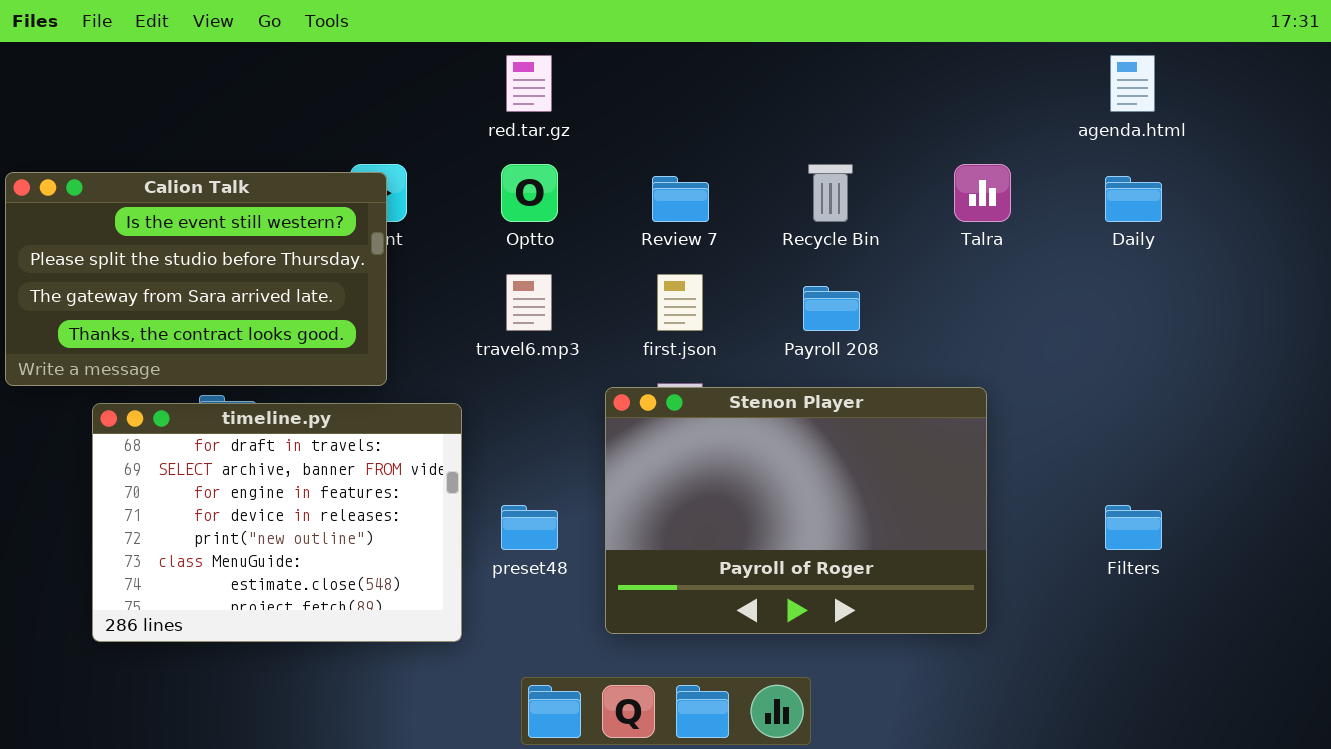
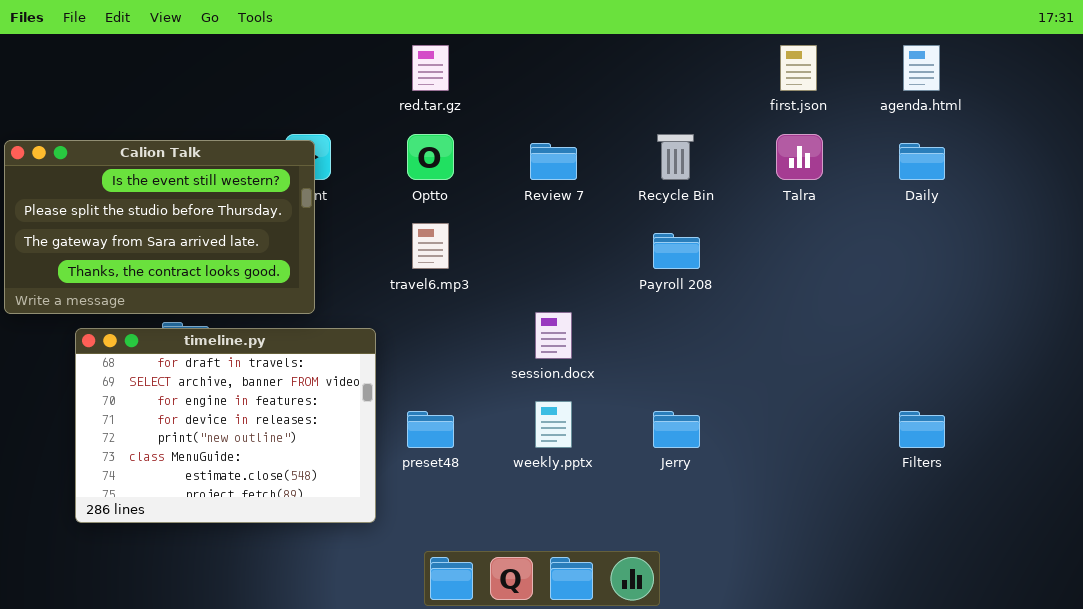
first.json: [657,274,703,331] -> [780,45,817,91], moved
Stenon Player: [605,387,987,634] -> none, closed

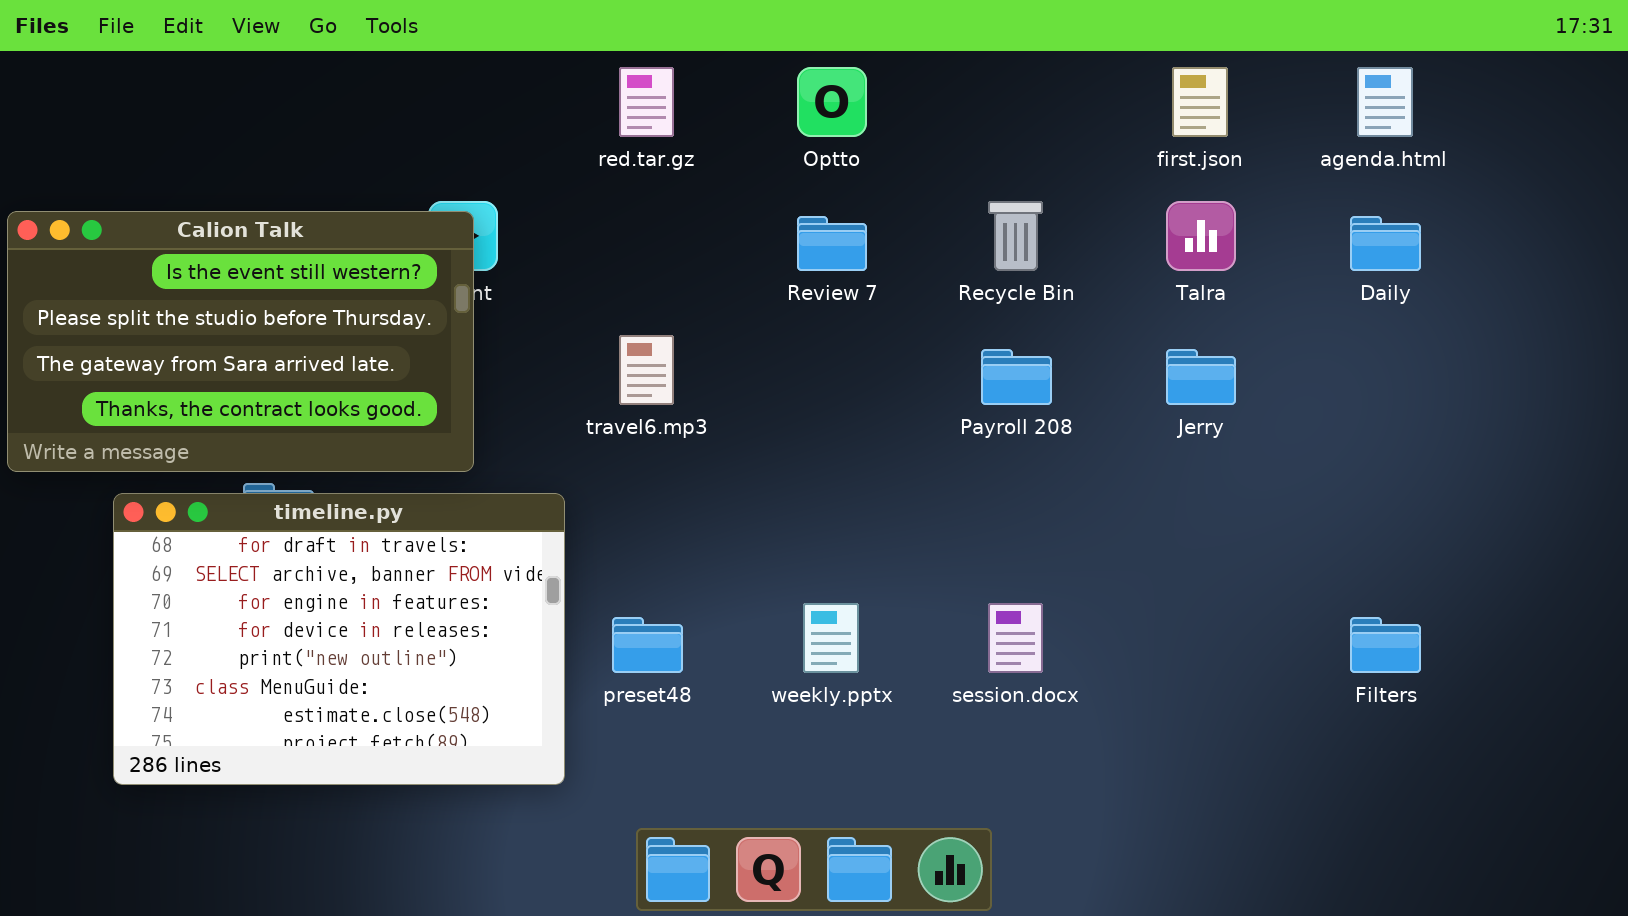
Optto: [407,134,454,180] -> [797,67,867,137], moved
session.docx: [535,312,572,359] -> [988,603,1043,673], moved
Jerry: [653,411,700,448] -> [1166,349,1236,405], moved

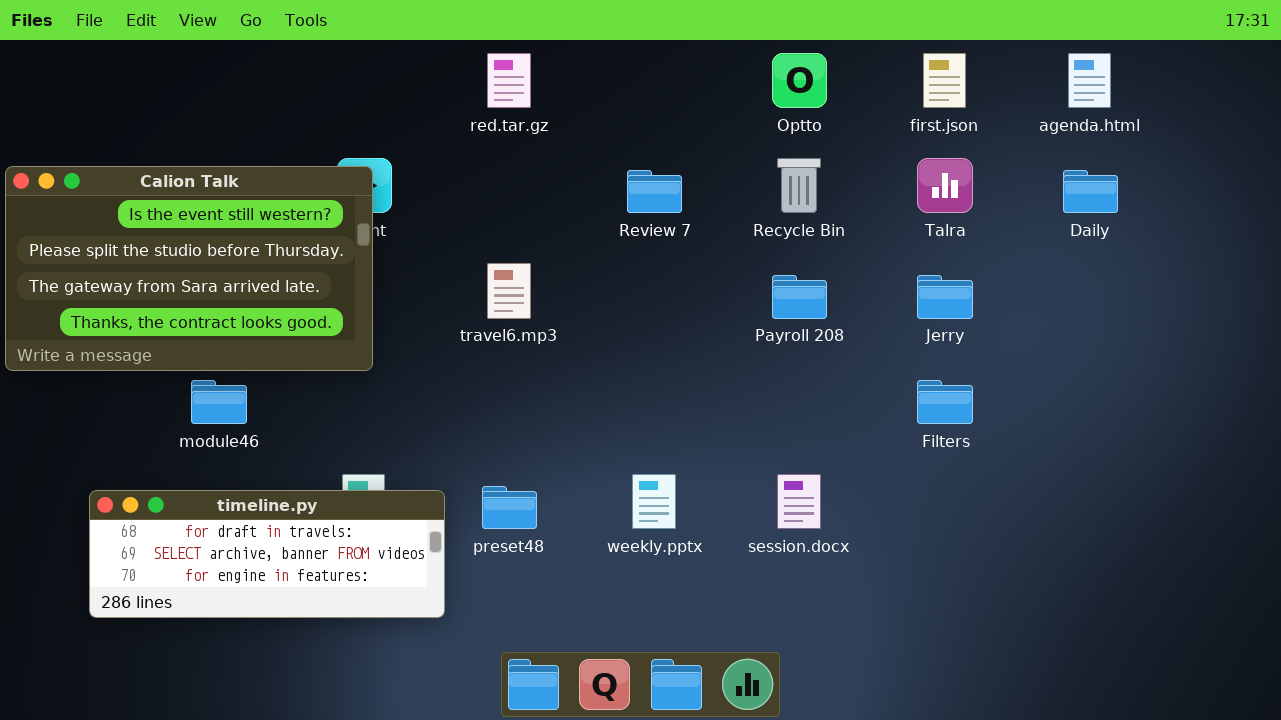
Optto: [797,67,867,137] -> [772,53,827,108], moved
timeline.py: [113,493,565,785] -> [89,490,445,618], resized
Filters: [1350,617,1421,673] -> [917,380,973,424], moved

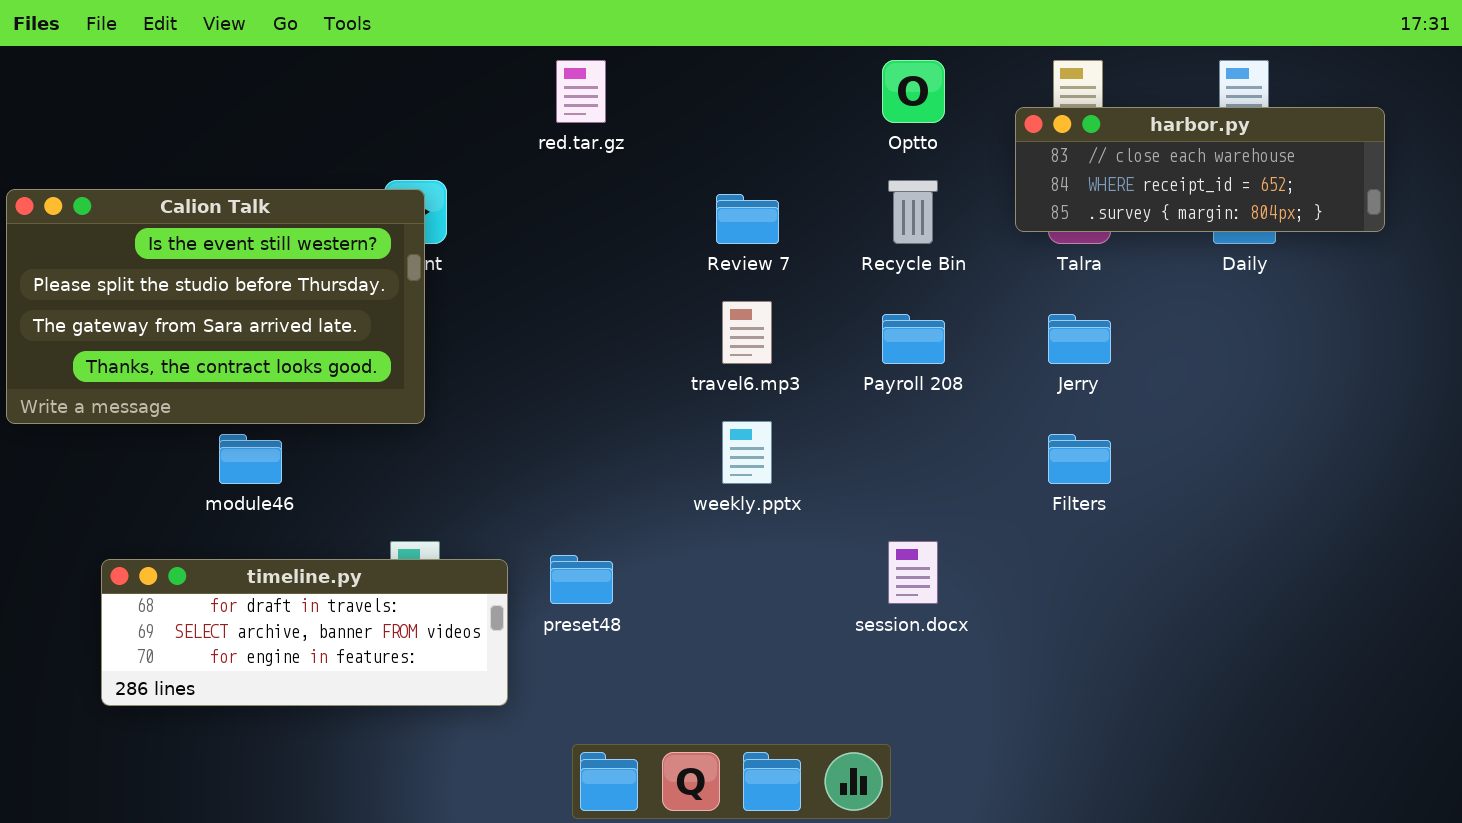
harbor.py: none -> [1015,107,1385,232], opened
travel6.mp3: [487,263,531,319] -> [722,301,772,364], moved
weekly.pptx: [632,474,676,529] -> [722,421,772,484], moved

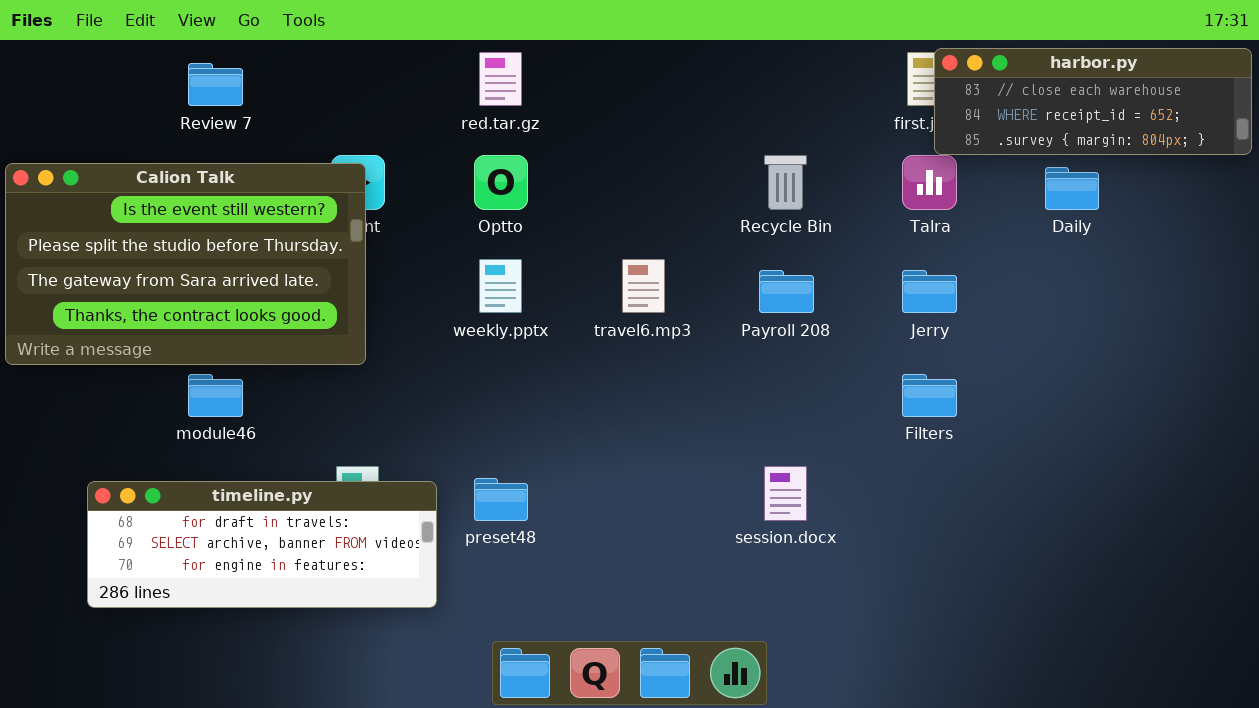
Optto: [882,60,945,123] -> [474,155,528,210], moved
harbor.py: [1015,107,1385,232] -> [934,48,1252,155], moved
Review 7: [716,194,779,244] -> [188,63,243,106], moved
weekly.pptx: [722,421,772,484] -> [479,259,522,313], moved

